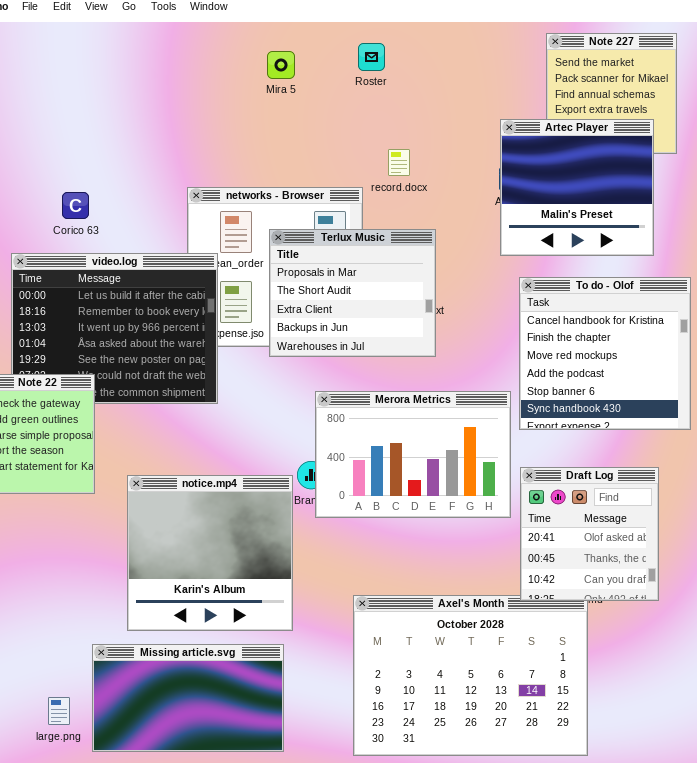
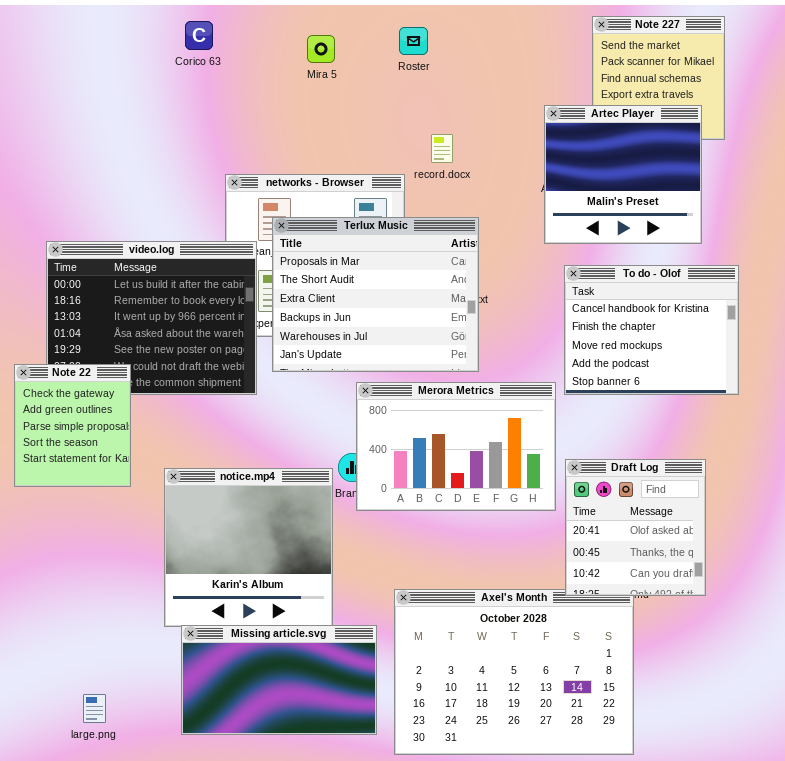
Corico 63: [62,192,89,219] -> [185,21,213,50], moved
Terlux Music: [269,229,436,357] -> [272,217,479,372], resized
To do - Olof: [519,277,691,430] -> [564,265,739,395], resized
Missing article.svg: [92,644,284,752] -> [181,625,377,735], moved

